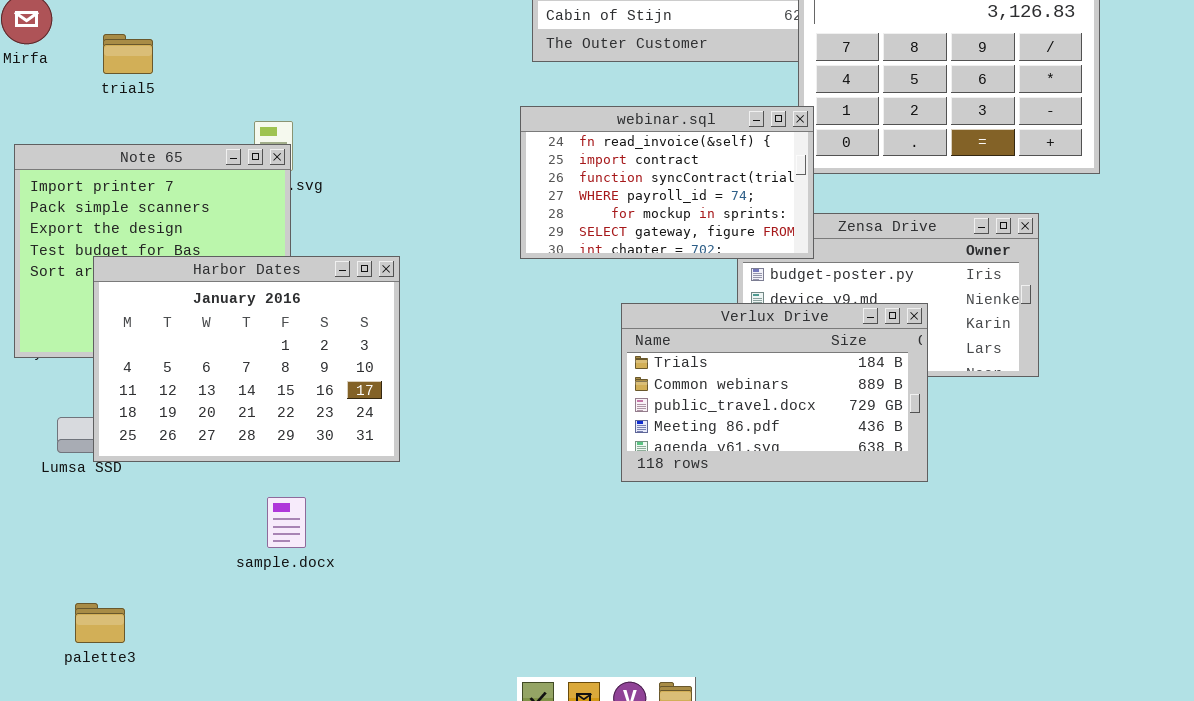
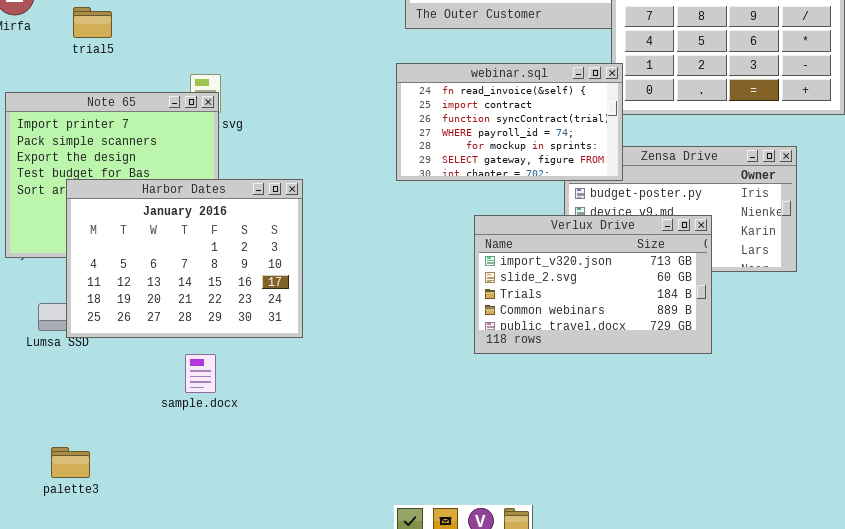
Verlux Drive: [621,303,928,482] -> [474,215,712,354], scrolled up 2 rows
sample.docx: [267,497,306,548] -> [185,354,216,393], moved

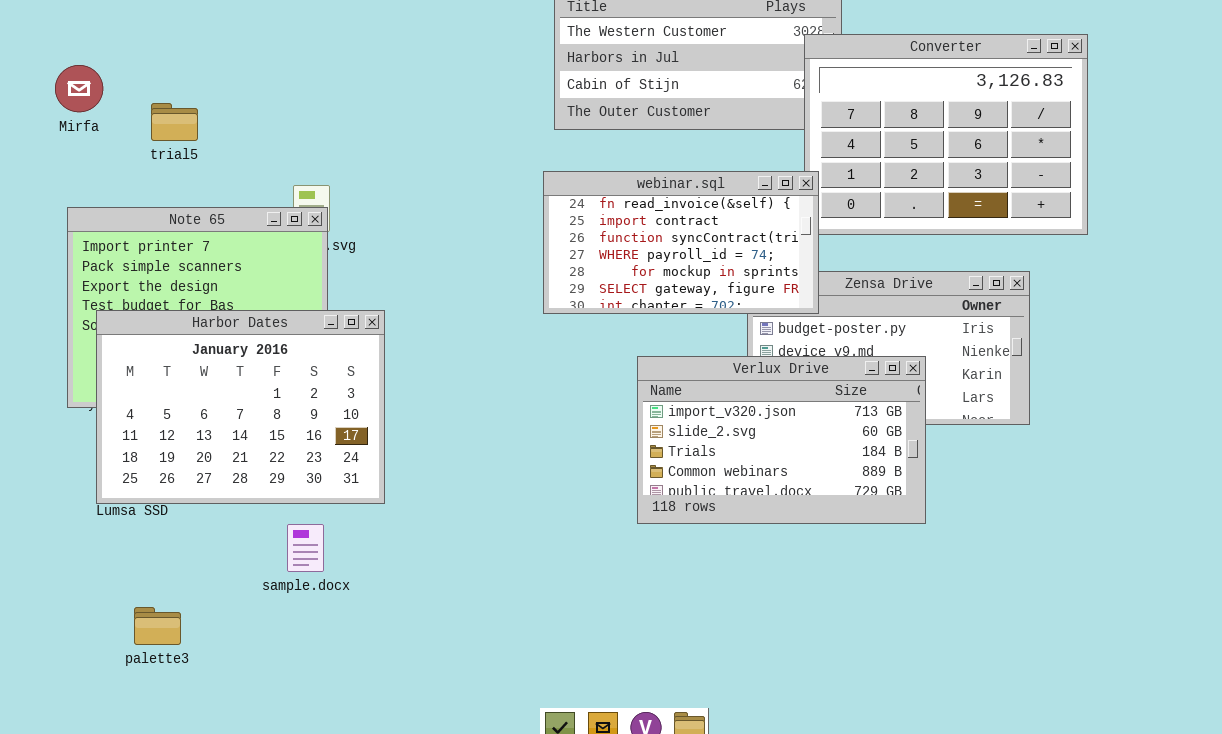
Harbor Dates: [66,179,303,338] -> [96,310,385,504], moved
palette3: [51,447,90,478] -> [134,607,181,645], moved

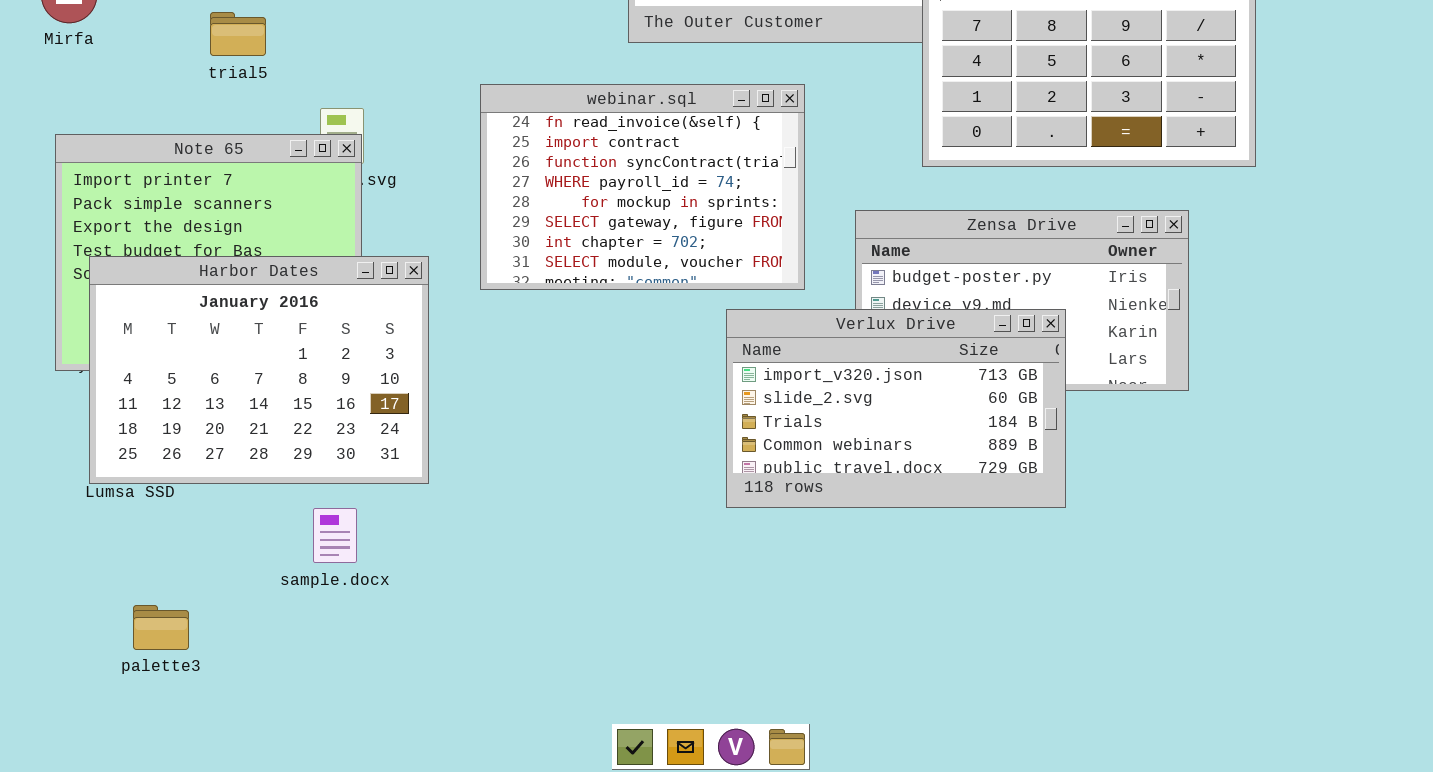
trial5: [151,103,198,141] -> [210,12,266,56], moved
webinar.sql: [543,171,819,314] -> [480,84,805,290], moved, resized

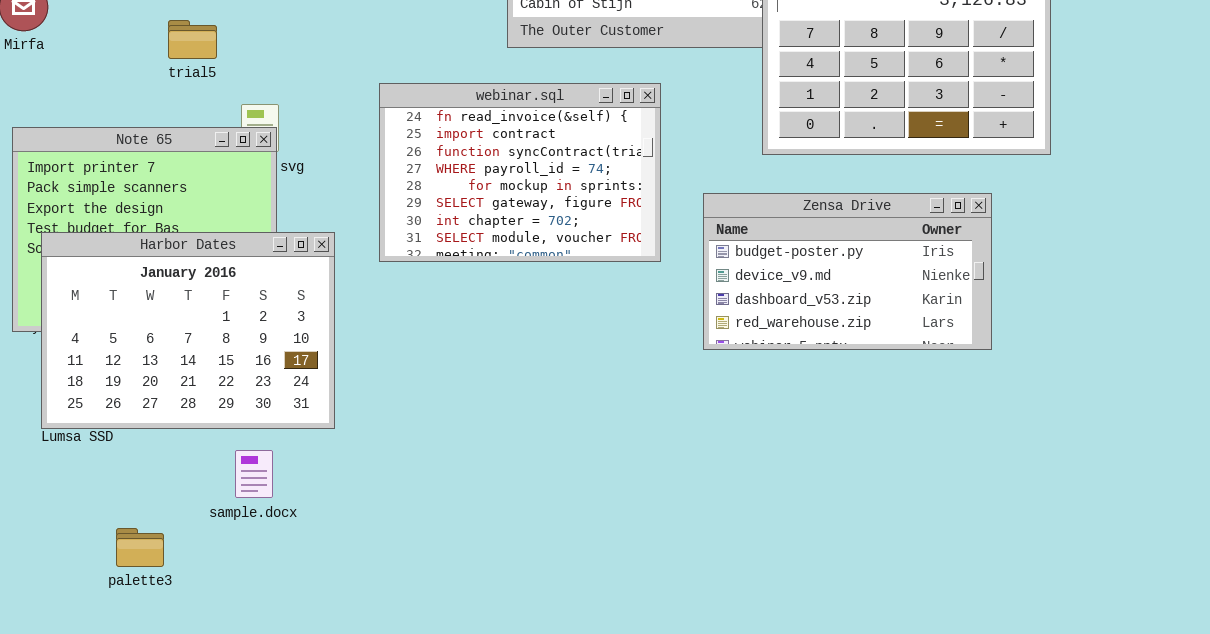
trial5: [210,12,266,56] -> [168,20,217,59], moved
Verlux Drive: [726,309,1066,508] -> none, closed
palette3: [133,605,189,650] -> [116,528,164,567], moved

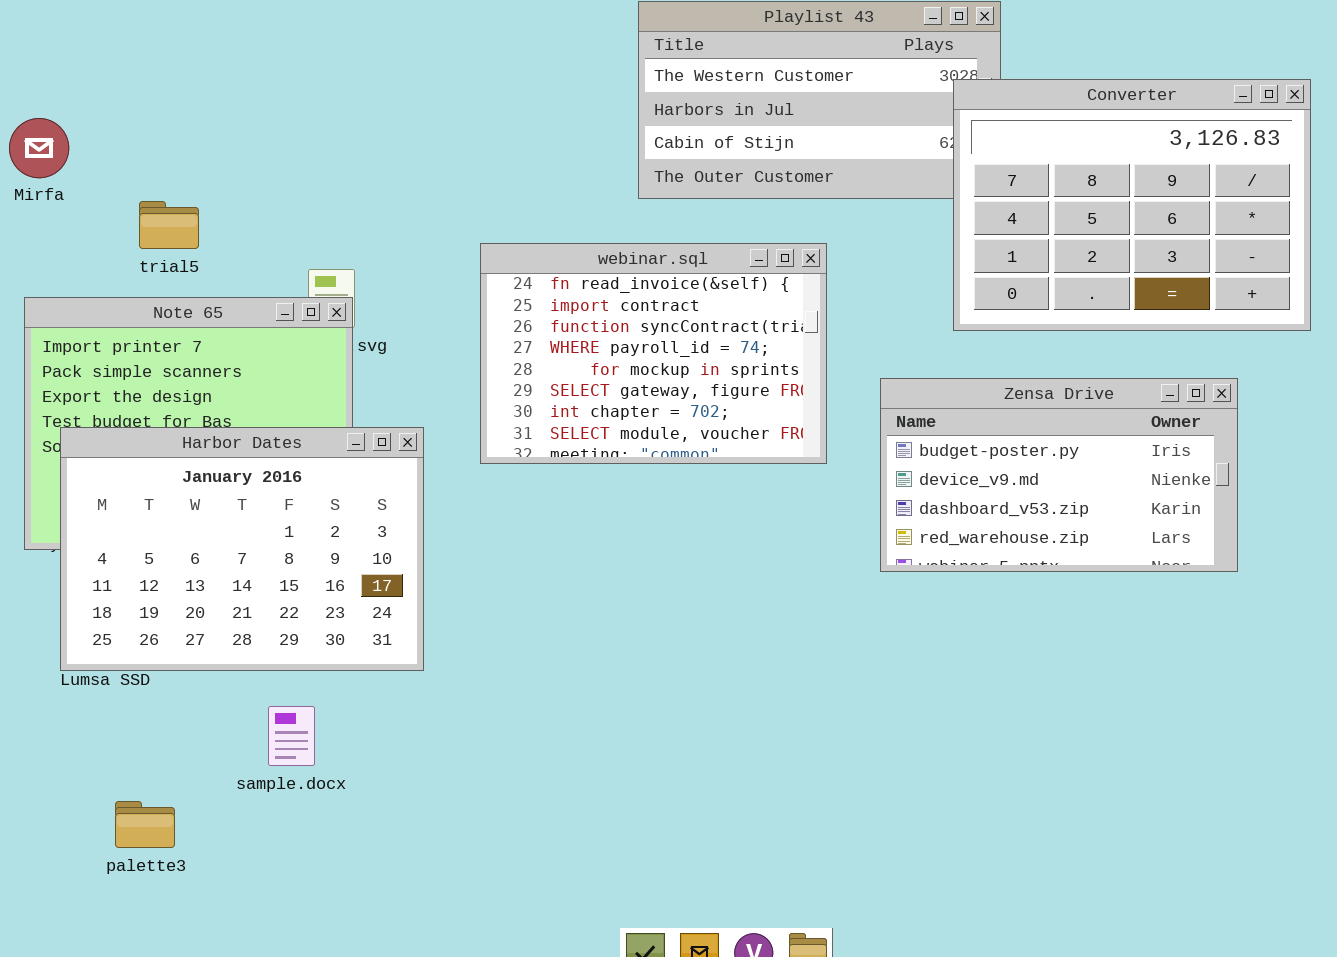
trial5: [168,20,217,59] -> [139,201,199,249], moved
sample.docx: [235,450,273,498] -> [268,706,315,766], moved
palette3: [116,528,164,567] -> [115,801,175,848], moved

